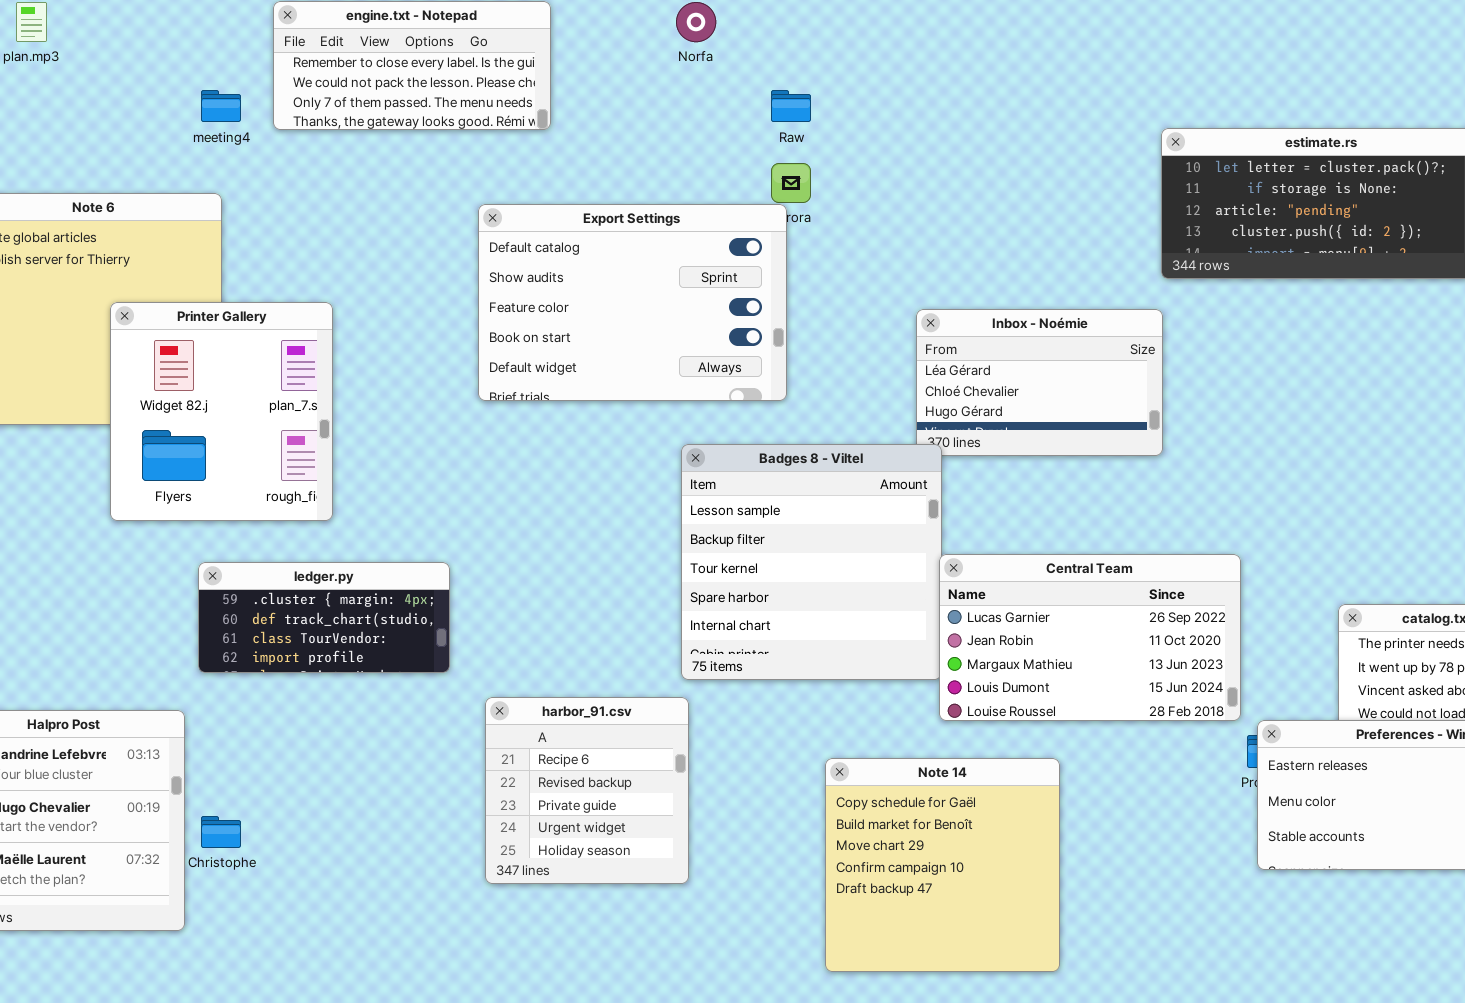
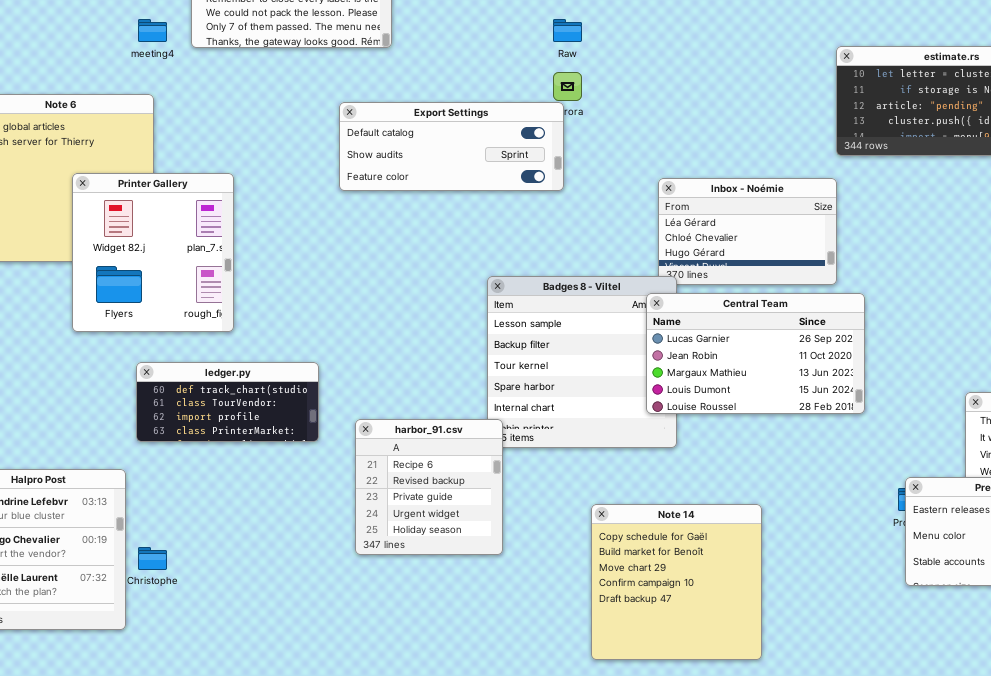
Export Settings: [478,204,787,401] -> [339,102,564,191], resized
Central Team: [939,554,1241,721] -> [646,293,865,414], moved
ledger.py: [198,562,450,673] -> [136,362,319,442], scrolled down 1 row
harbor_91.csv: [485,697,689,884] -> [355,419,503,555], moved

